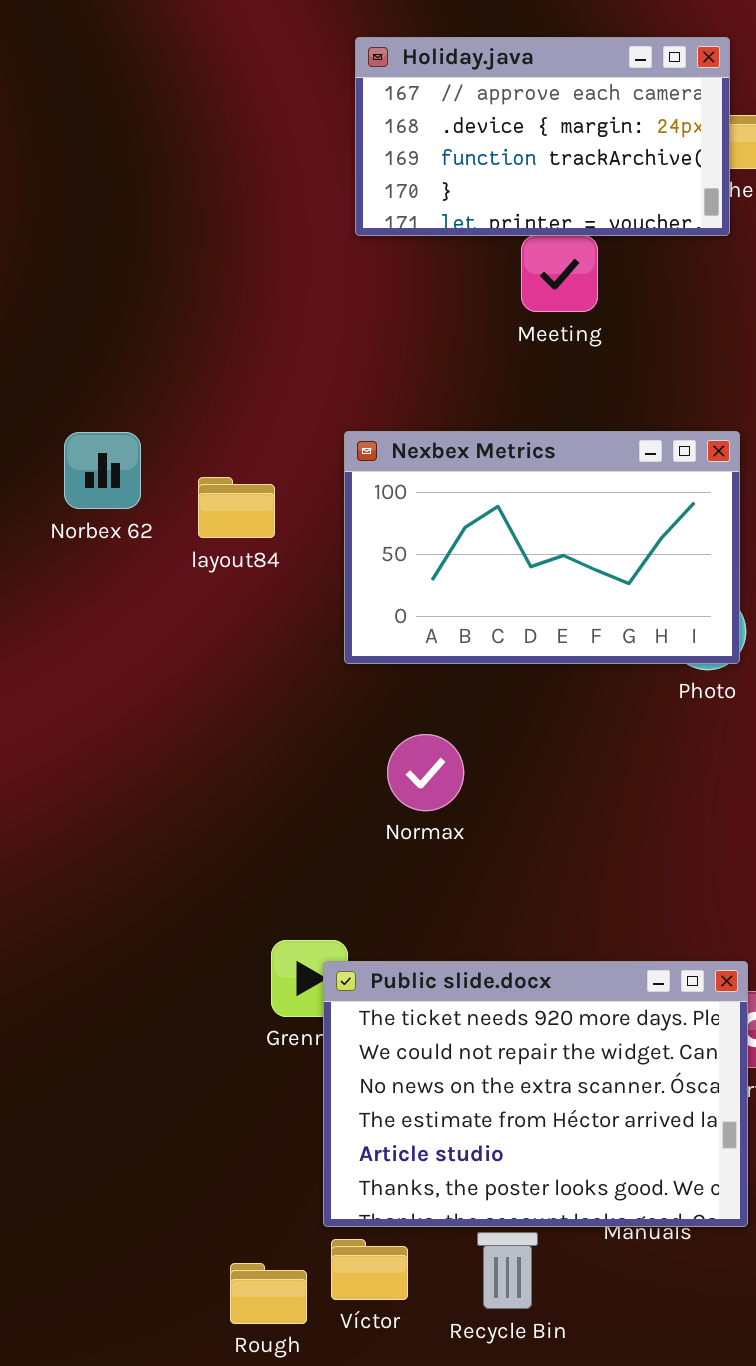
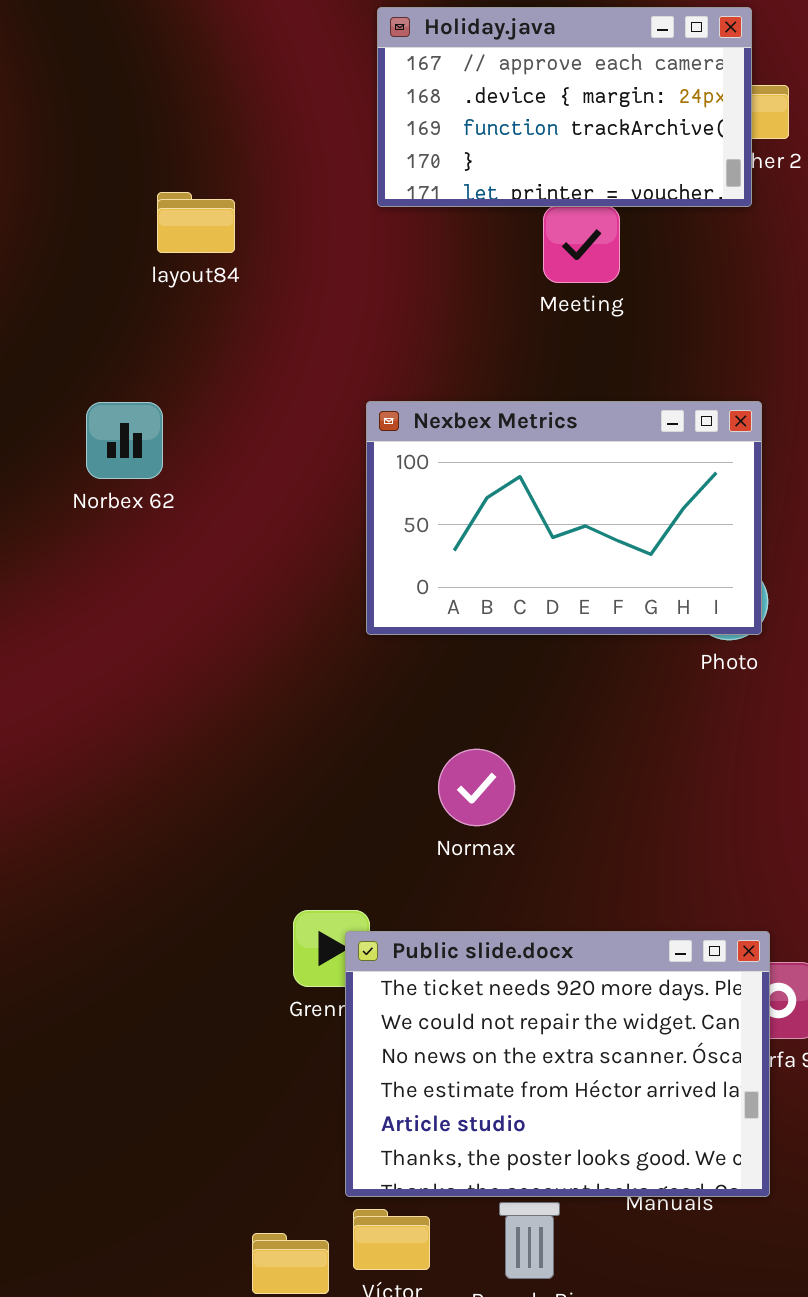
layout84: [198,477,275,538] -> [157,192,235,253], moved
Normax: [387,734,464,811] -> [438,749,515,826], moved

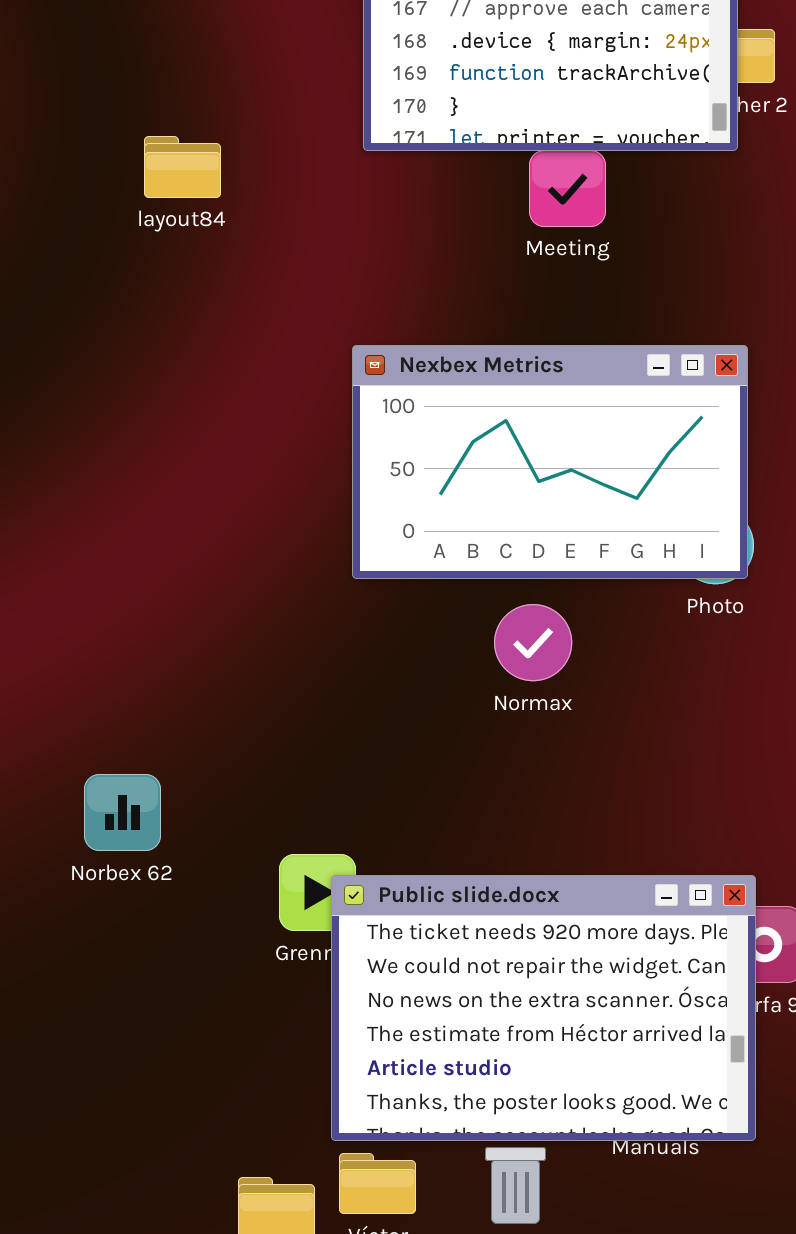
Norbex 62: [86,402,163,479] -> [84,774,161,851], moved
Normax: [438,749,515,826] -> [494,604,572,681], moved

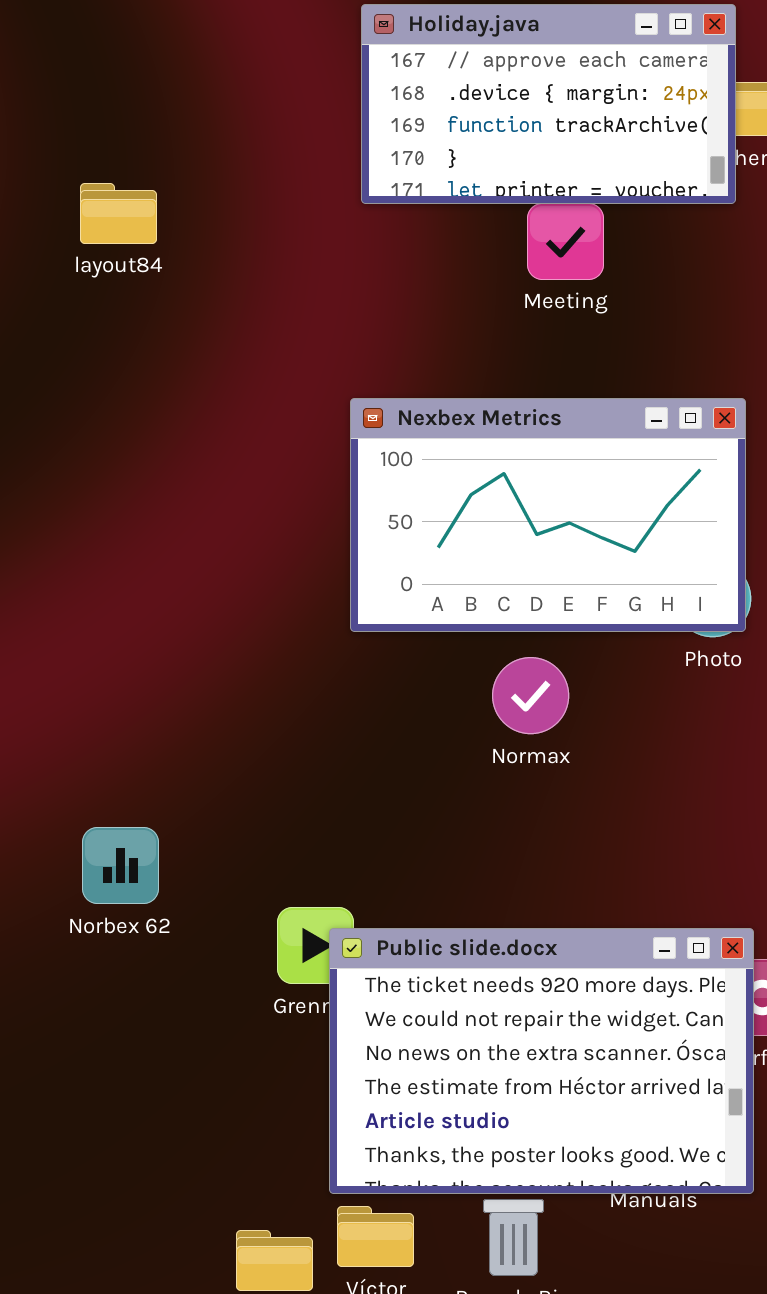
layout84: [144,136,221,198] -> [80,183,157,244], moved

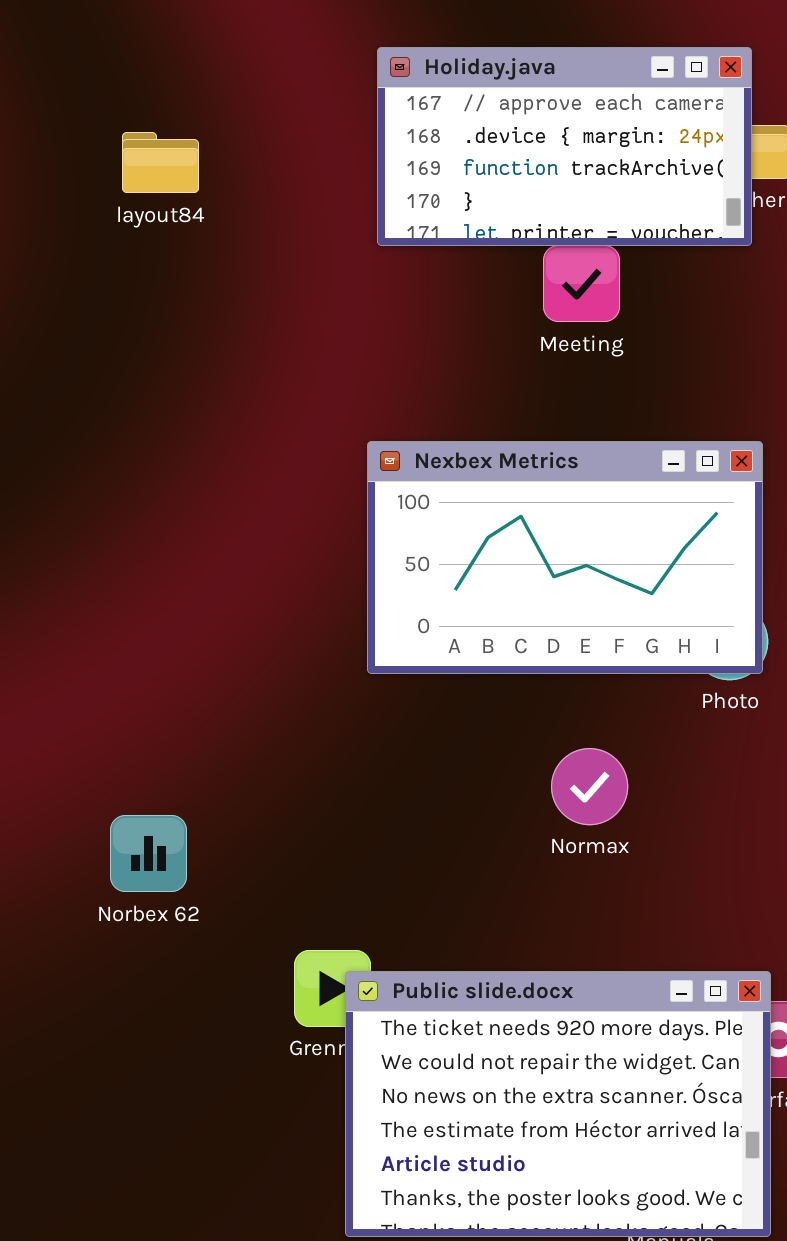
layout84: [80,183,157,244] -> [122,132,199,193], moved
Normax: [492,657,569,734] -> [551,748,628,825], moved
Norbex 62: [82,827,159,904] -> [110,815,187,892], moved

